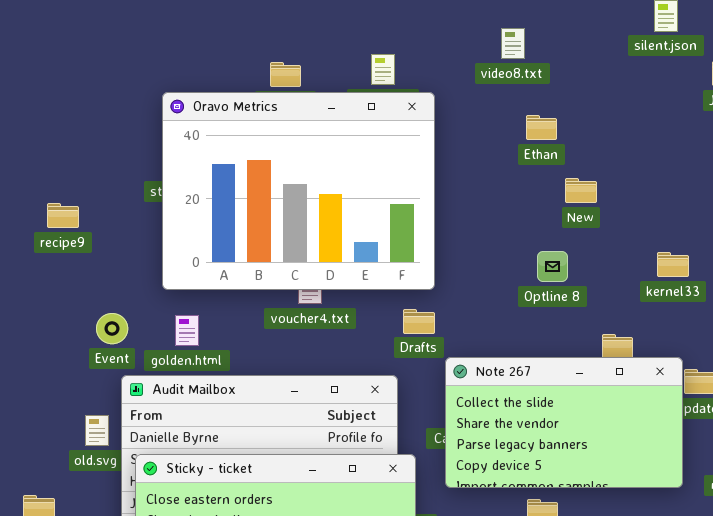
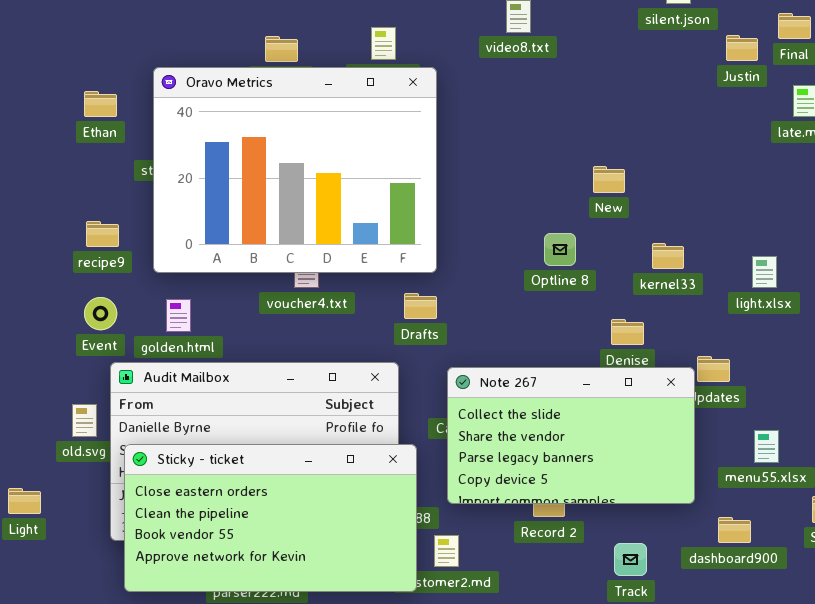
Ethan: [526,115,557,140] -> [84,91,117,117], moved
New: [565,178,597,203] -> [593,166,625,193], moved
recipe9: [47,203,79,228] -> [86,221,119,247], moved
kernel33: [657,252,689,277] -> [652,243,684,269], moved
Note 267: [445,357,683,488] -> [447,367,695,504], moved

